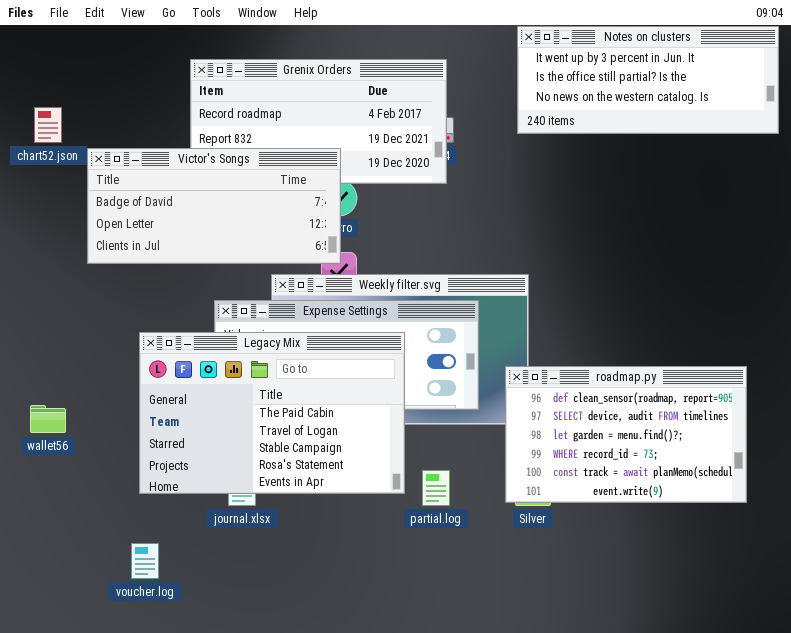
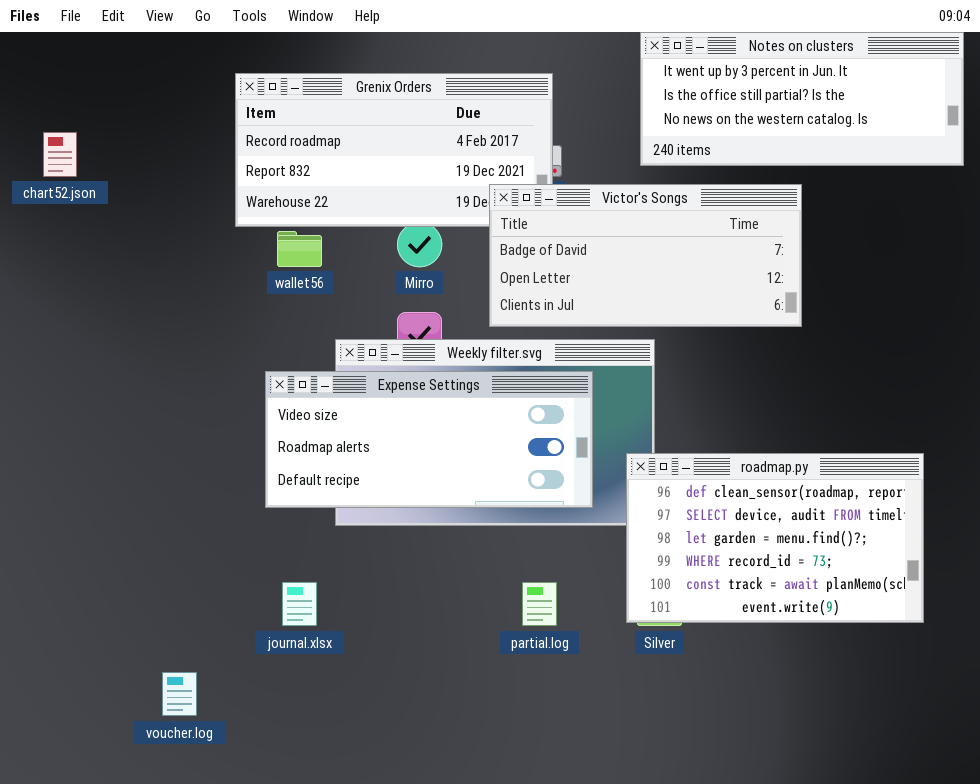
Victor's Songs: [87,148,341,264] -> [489,184,802,327], moved
Legacy Mix: [139,332,405,494] -> none, closed
wallet56: [30,405,66,433] -> [277,231,322,267], moved

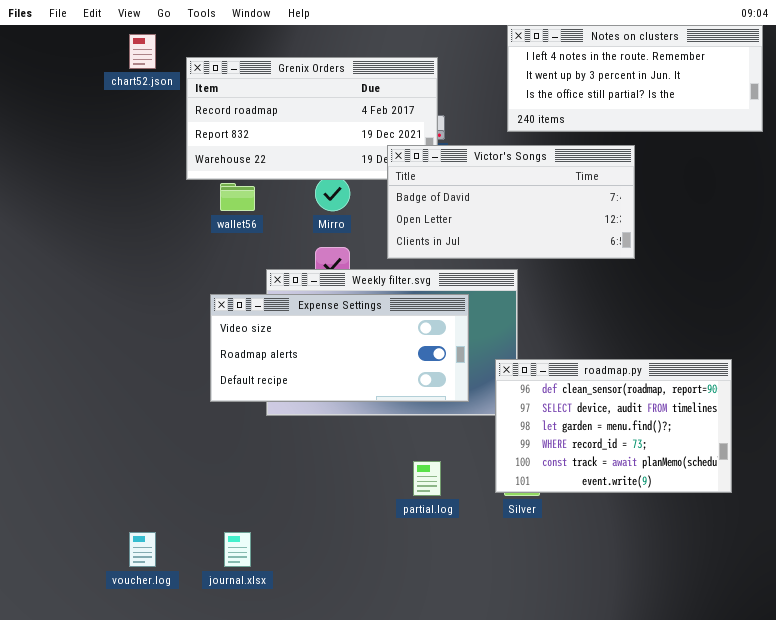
Notes on clusters: [640,32,964,166] -> [507,25,763,132], scrolled up 1 row
chart52.json: [43,132,77,177] -> [129,34,156,69], moved
journal.xlsx: [282,582,317,626] -> [224,532,251,567], moved

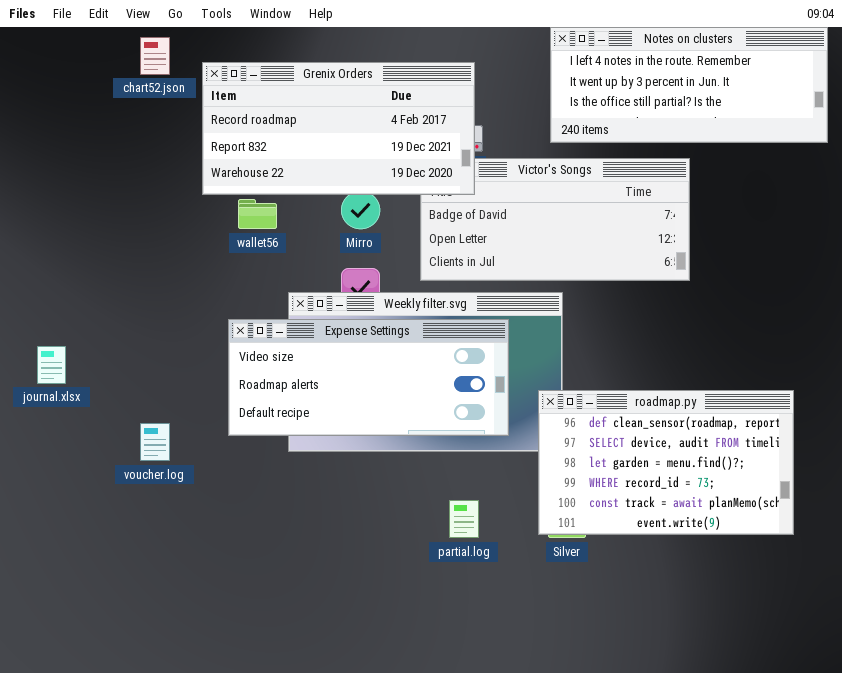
Grenix Orders: [186,57,438,180] -> [202,62,475,195], raised
voucher.log: [129,532,156,567] -> [140,423,170,461], moved
journal.xlsx: [224,532,251,567] -> [37,346,66,384], moved

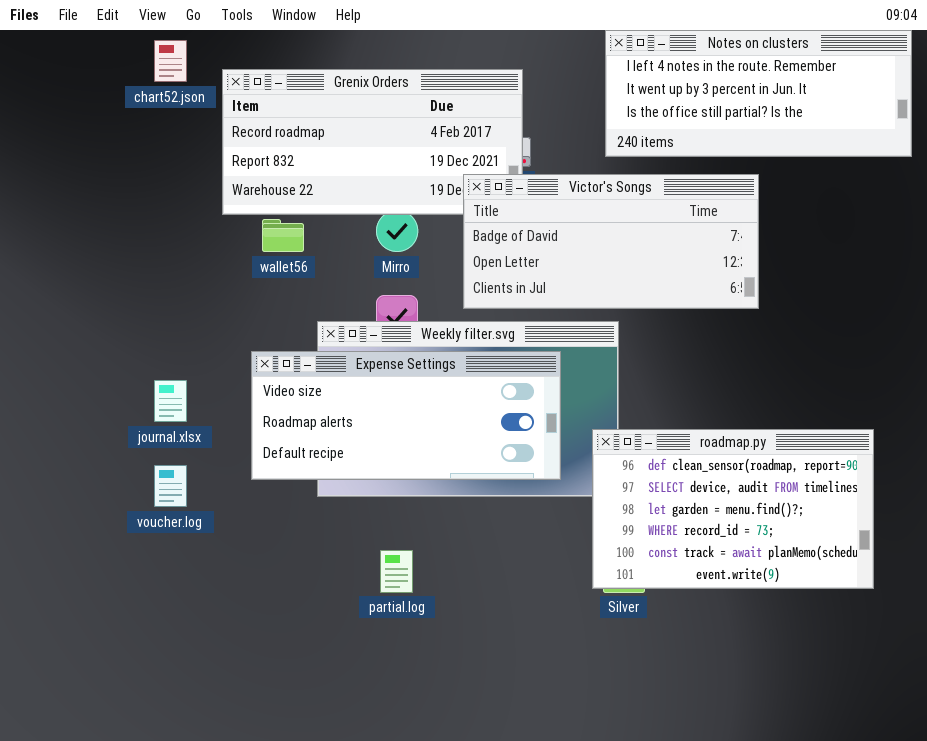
Victor's Songs: [420,158,690,281] -> [463,174,759,309], raised
journal.xlsx: [37,346,66,384] -> [154,380,187,422], moved
partial.log: [449,500,479,538] -> [380,550,413,593], moved

